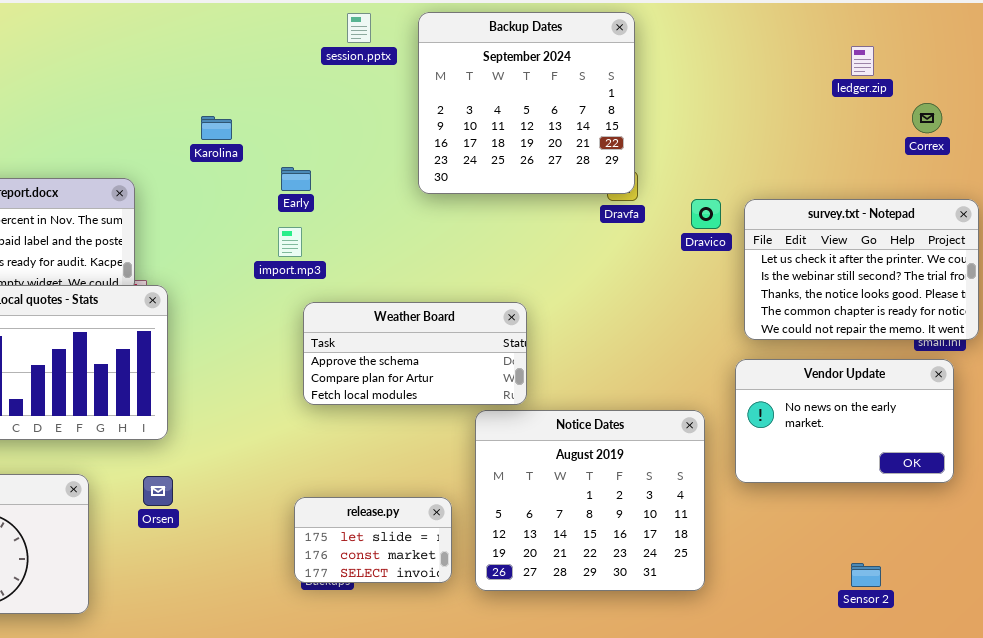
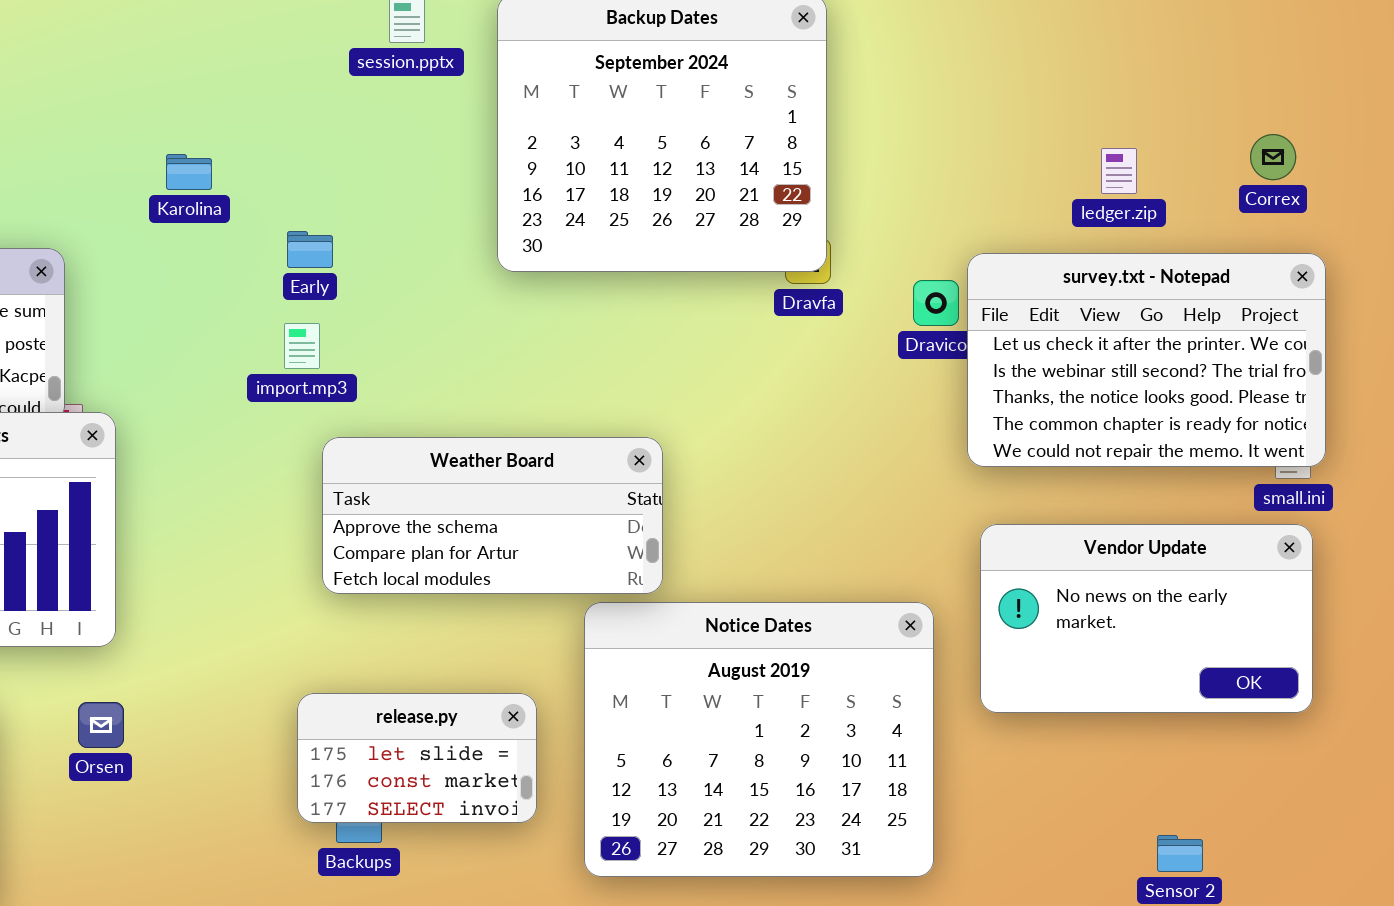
ledger.zip: [851,46,874,76] -> [1101,148,1137,194], moved
survey.txt - Notepad: [744,199,979,340] -> [967,253,1326,467], moved
release.py: [294,497,452,583] -> [297,693,537,823], moved

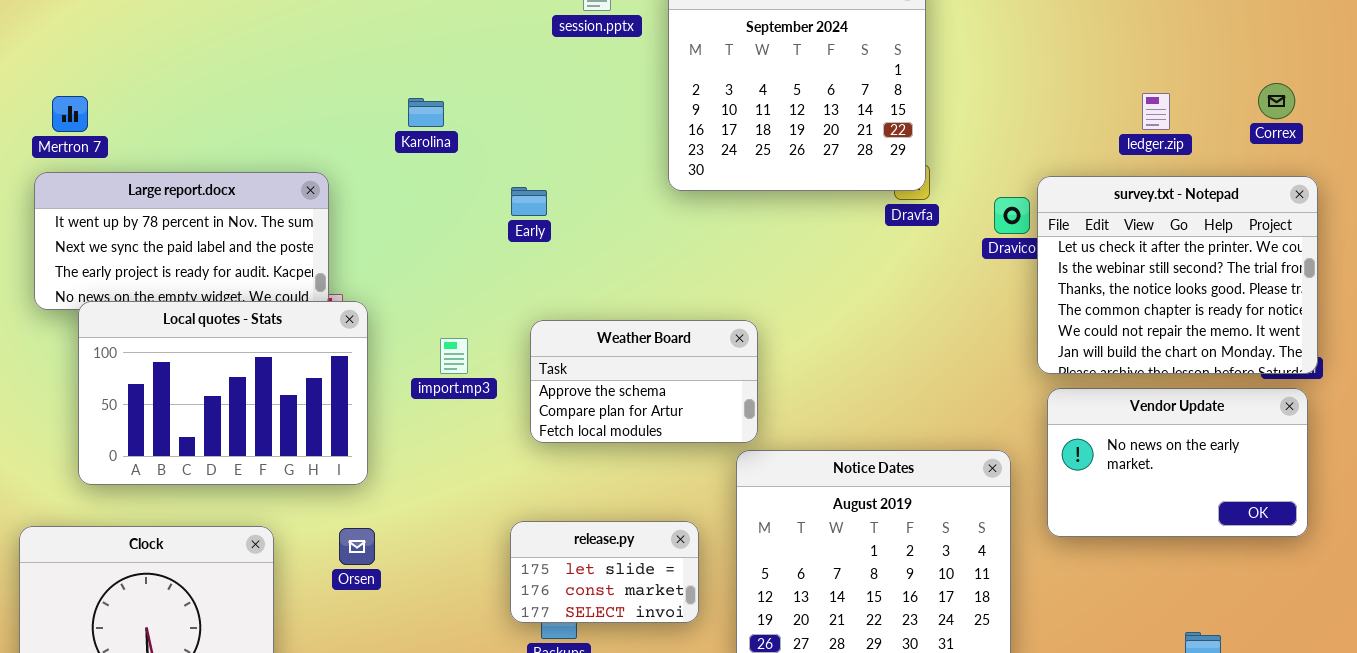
Early: [287,231,333,268] -> [511,187,547,216], moved
survey.txt - Notepad: [967,253,1326,467] -> [1037,176,1318,374], resized
import.mp3: [284,323,320,369] -> [440,338,468,374], moved
Weather Board: [322,437,663,594] -> [530,320,758,443], resized

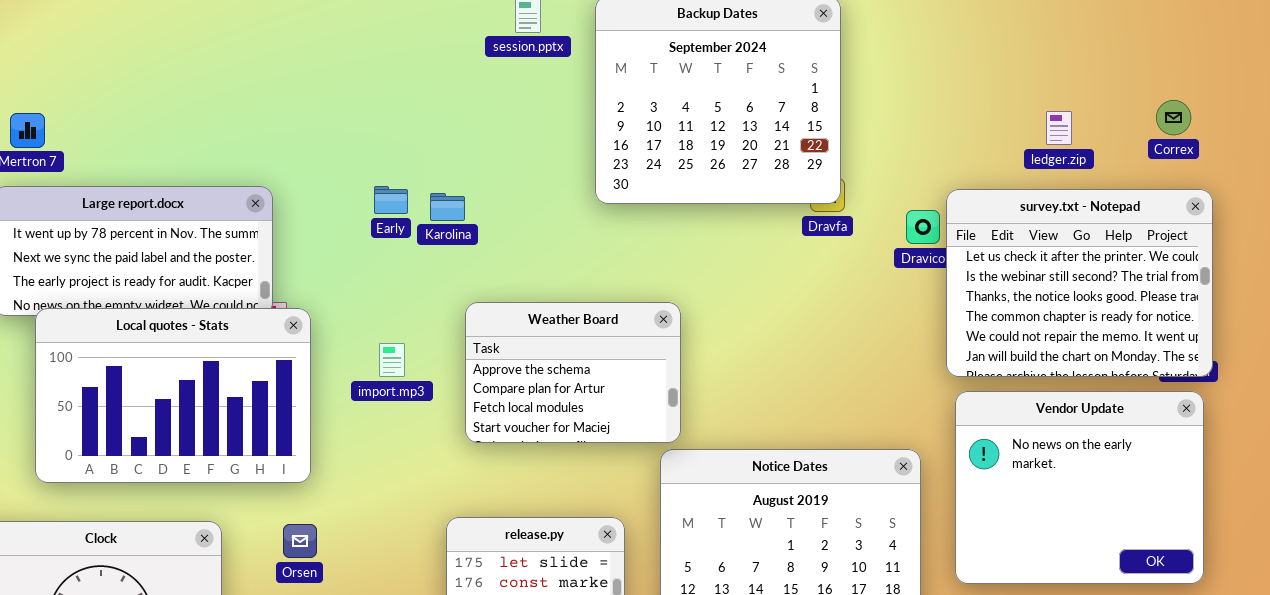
Karolina: [408,98,444,127] -> [430,193,465,221], moved
Early: [511,187,547,216] -> [374,186,408,214], moved
Weather Board: [530,320,758,443] -> [465,302,681,443], resized
Vendor Update: [1047,388,1308,537] -> [955,391,1204,584], resized

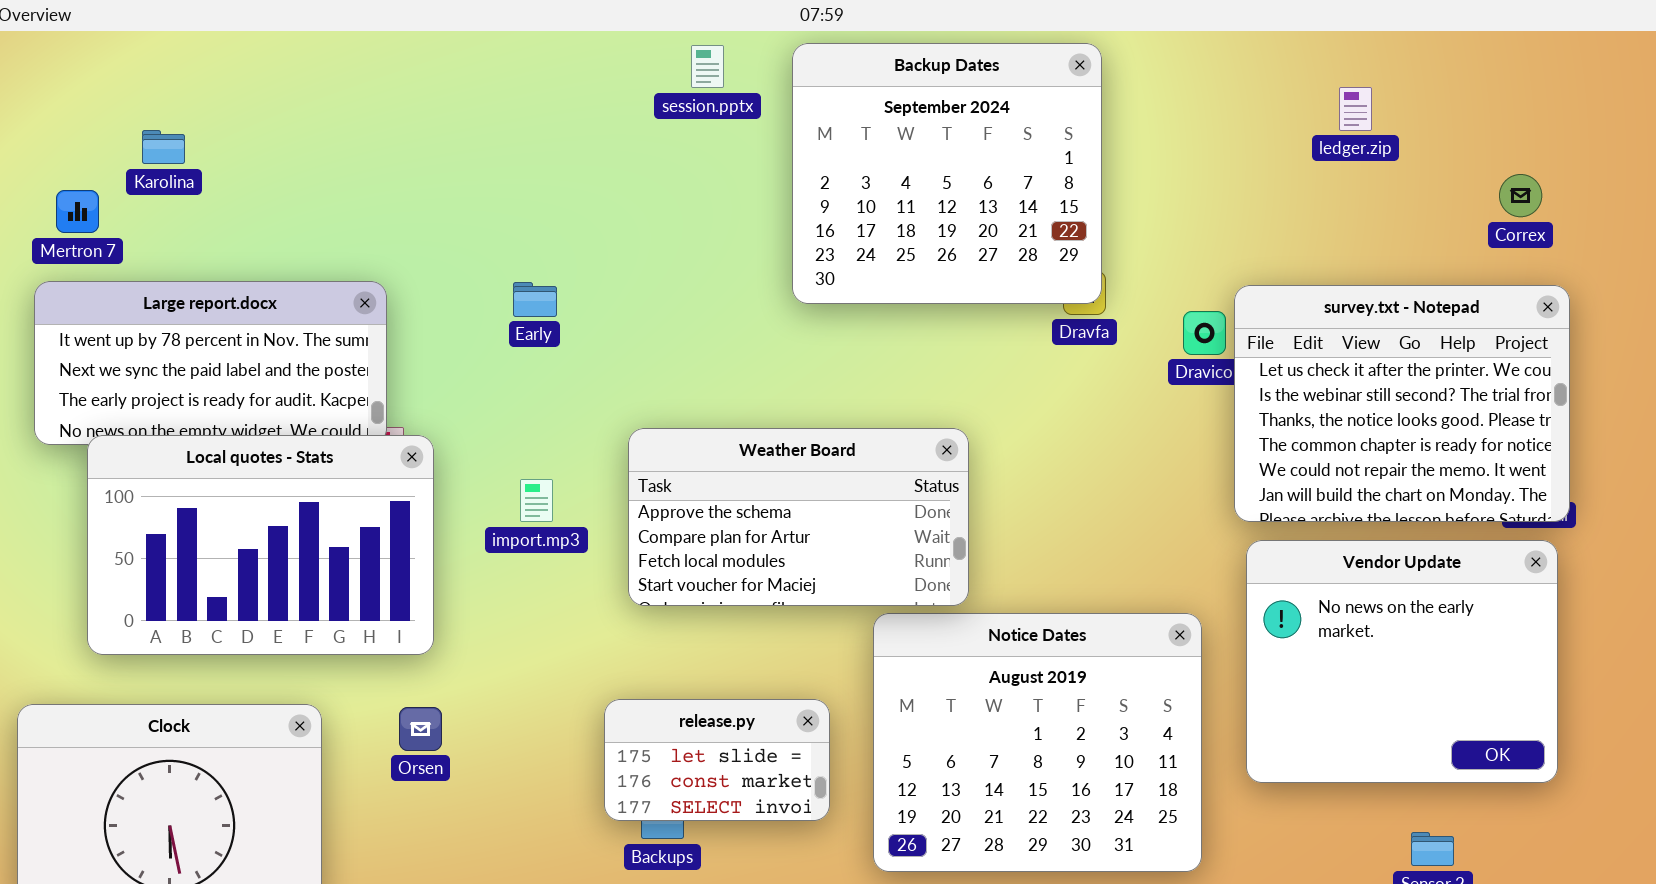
ledger.zip: [1046,111,1072,145] -> [1339,87,1372,131], moved
Karolina: [430,193,465,221] -> [142,130,185,164], moved
Weather Board: [465,302,681,443] -> [628,428,969,606], resized

